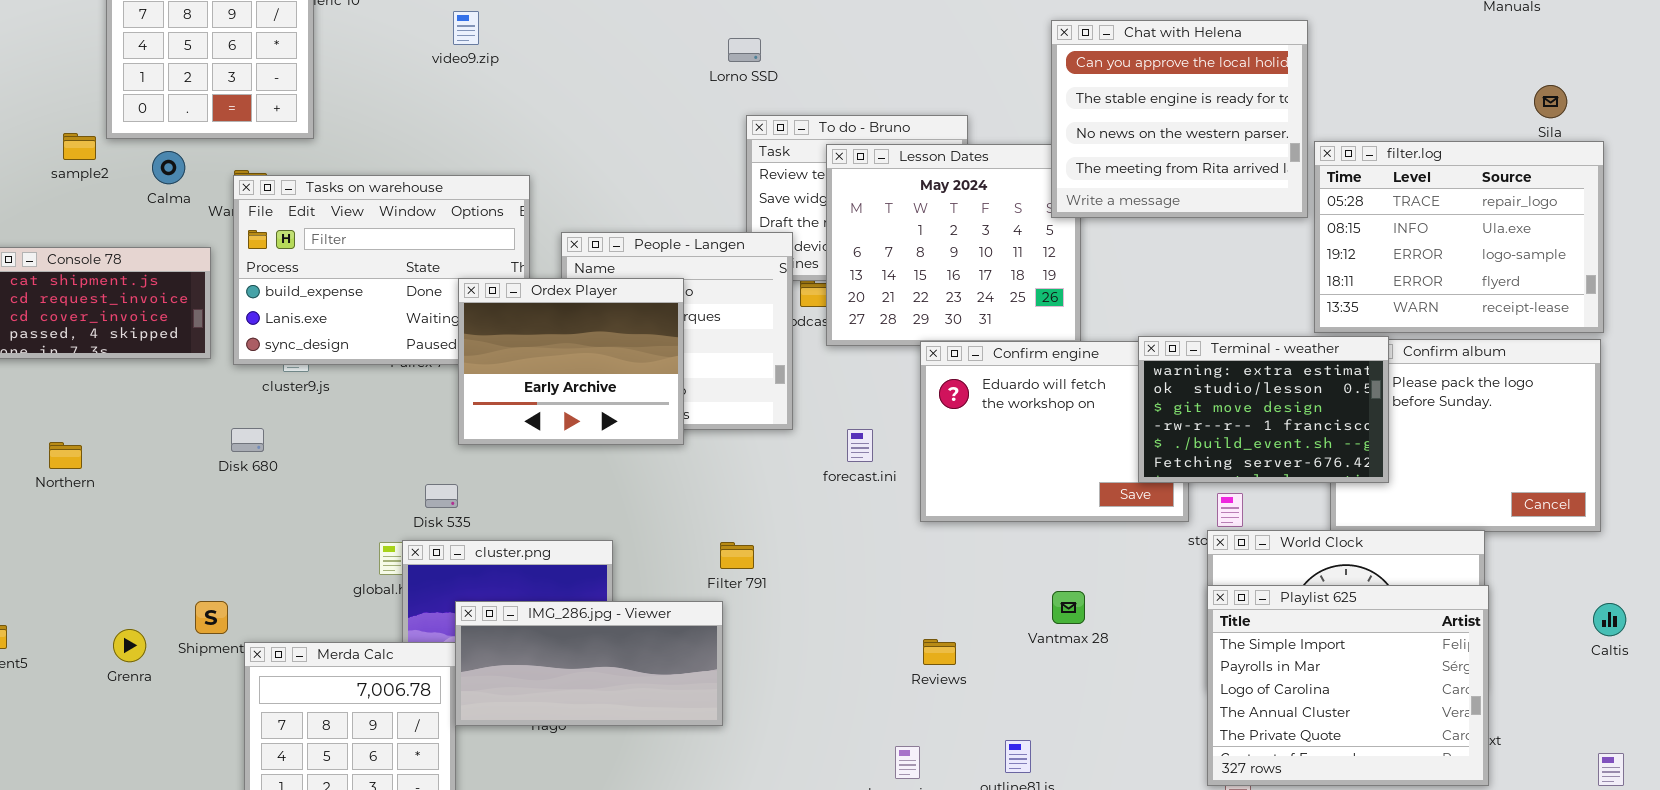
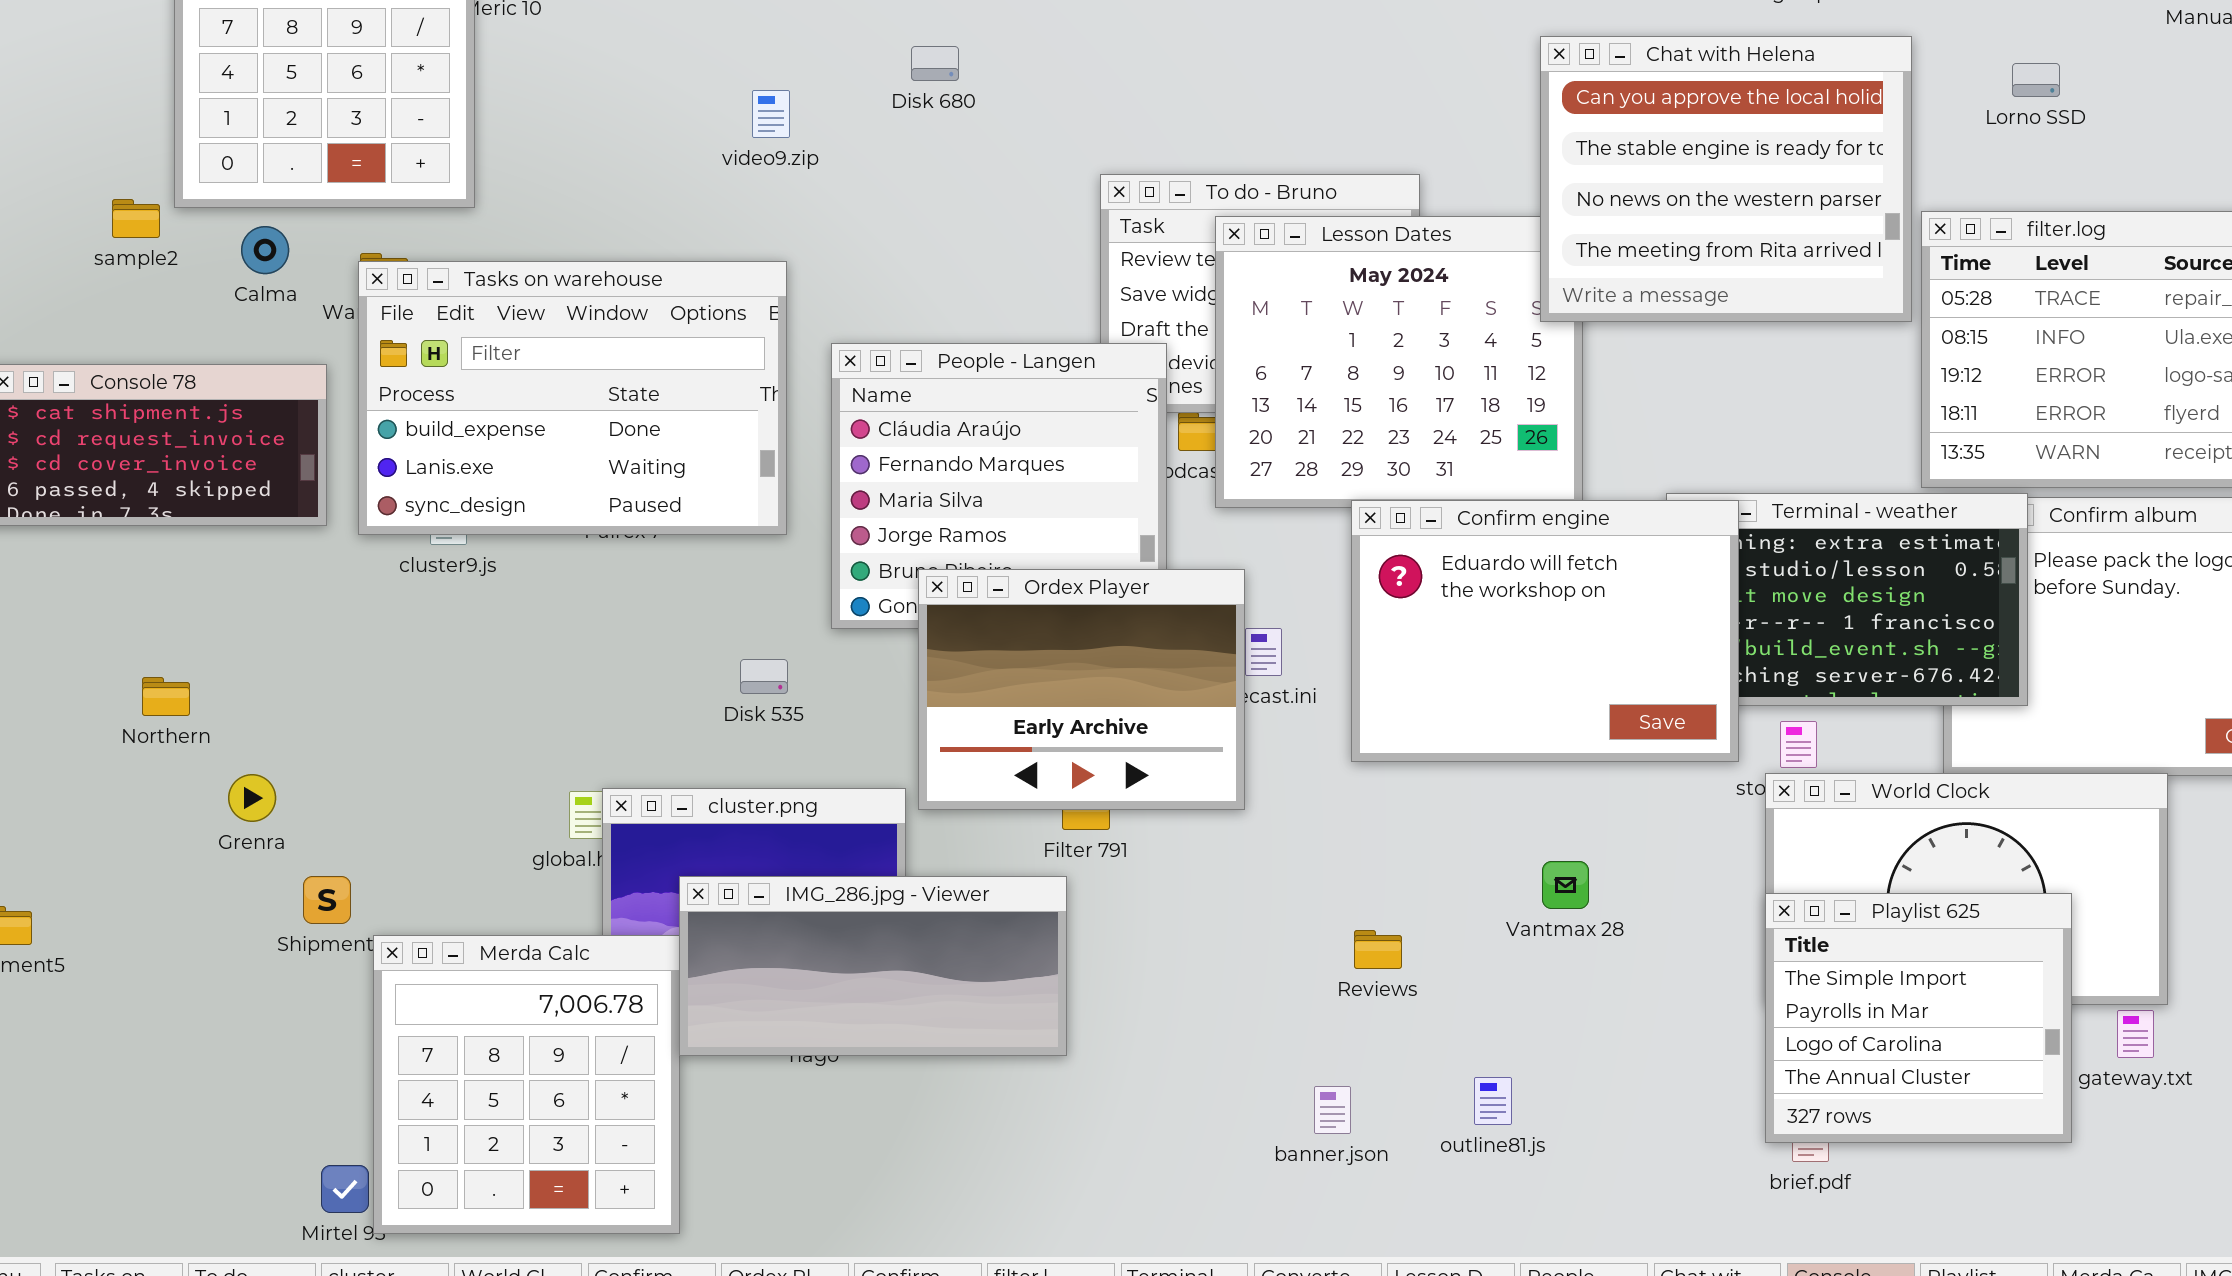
video9.zip: [453,11,479,45] -> [752,90,790,138], moved
Lorno SSD: [728,38,761,62] -> [2012,63,2060,97], moved
Ordex Player: [458,278,684,445] -> [918,569,1245,810], moved
Confirm engine: [920,341,1189,522] -> [1351,500,1739,762], raised
Disk 680: [231,428,264,452] -> [911,46,959,81], moved
Northern: [49,442,82,469] -> [142,677,190,716], moved
Disk 535: [425,484,458,508] -> [740,659,788,694], moved
Playlist 625: [1207,585,1489,786] -> [1765,893,2072,1143], resized
Grenra: [113,629,146,662] -> [228,774,276,822], moved

